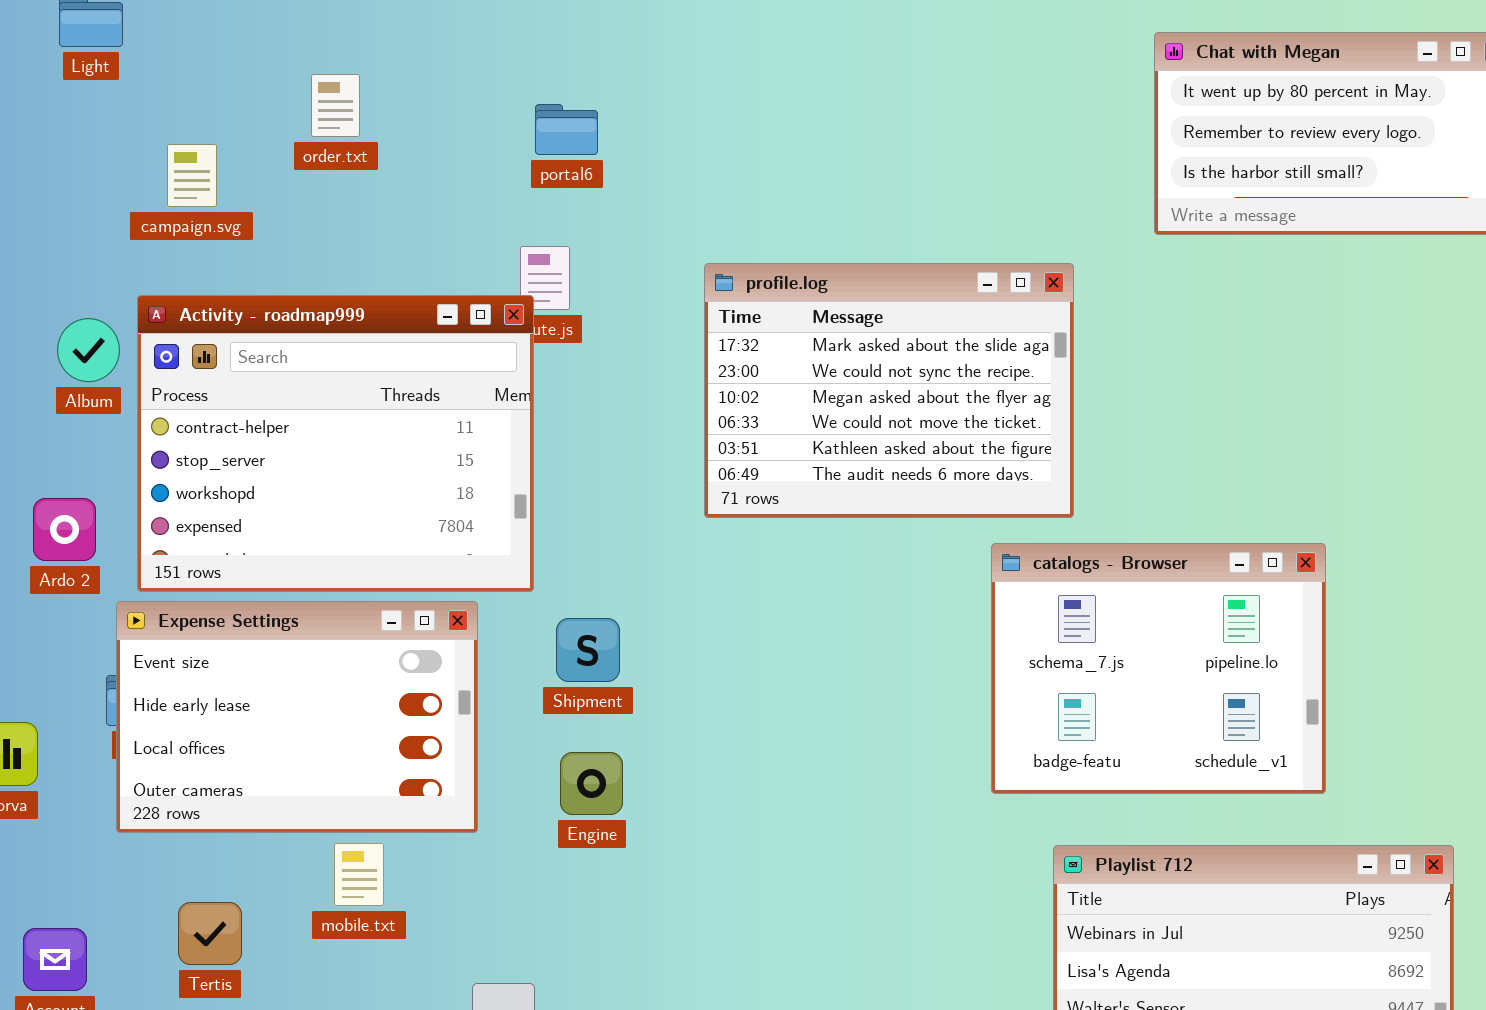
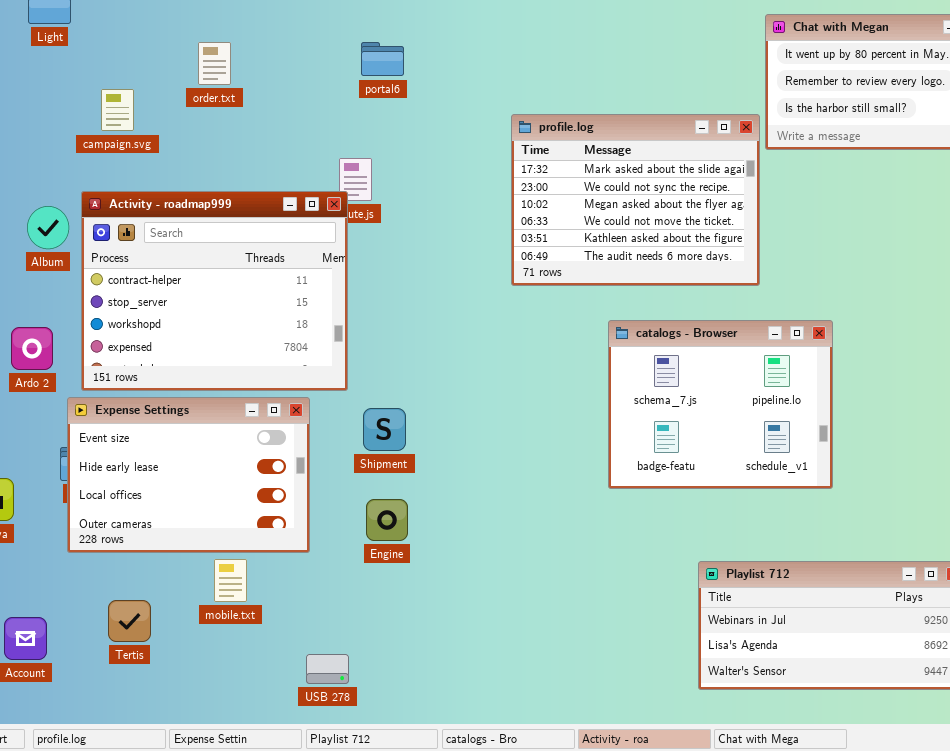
portal6: [535,104,598,155] -> [361,42,404,76], moved
profile.log: [704,263,1074,518] -> [511,114,760,286], moved
catalogs - Browser: [991,543,1326,794] -> [608,320,833,489], moved

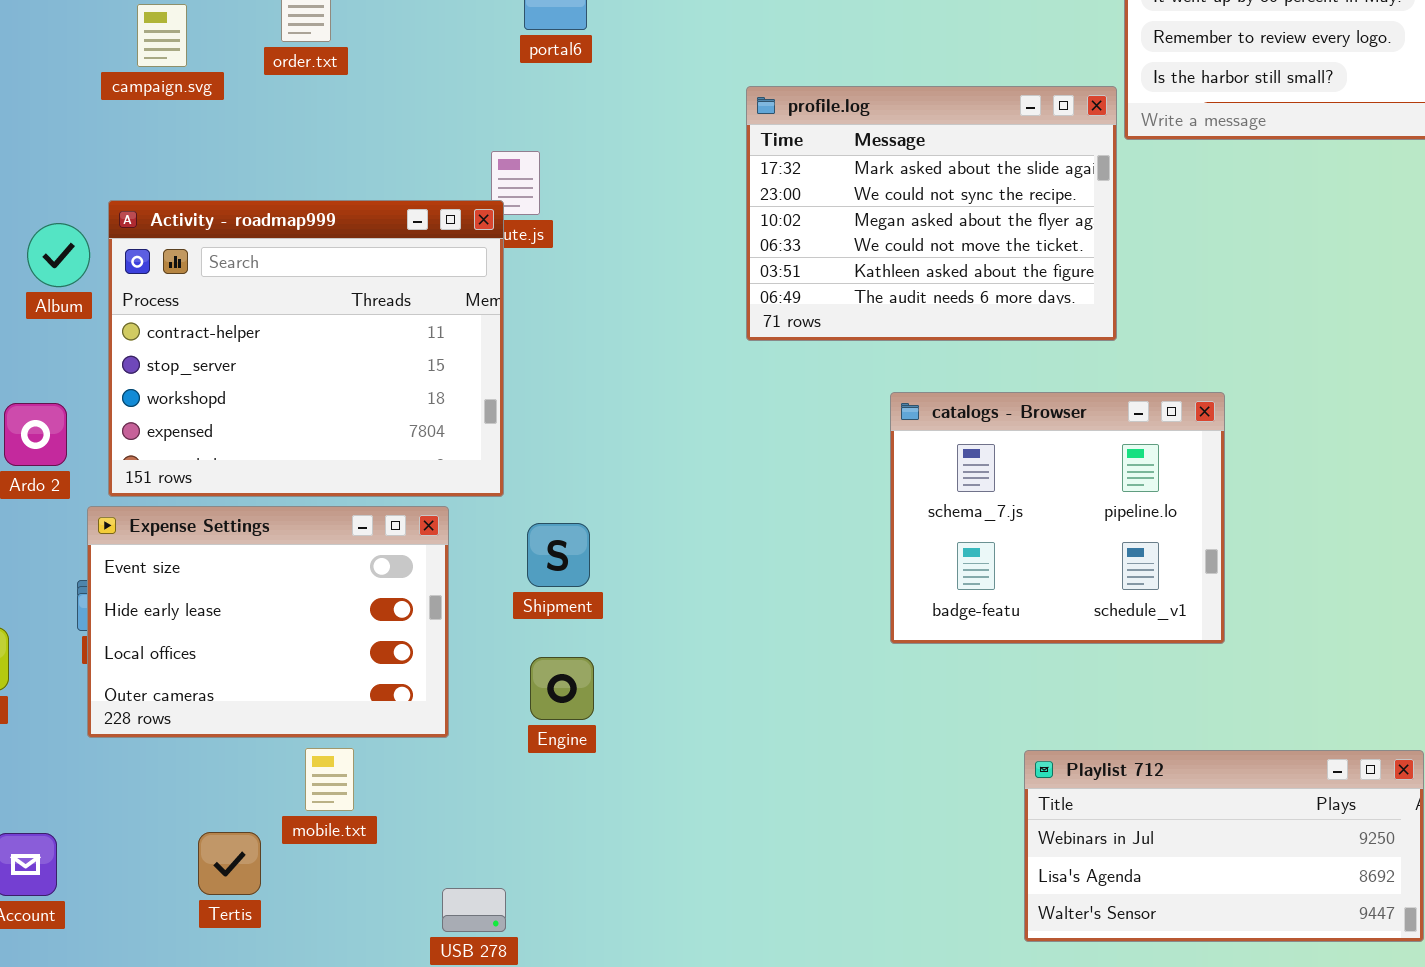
campaign.svg: [101,89,134,131] -> [137,4,187,67], moved
Tertis: [108,600,151,642] -> [198,832,261,895], moved

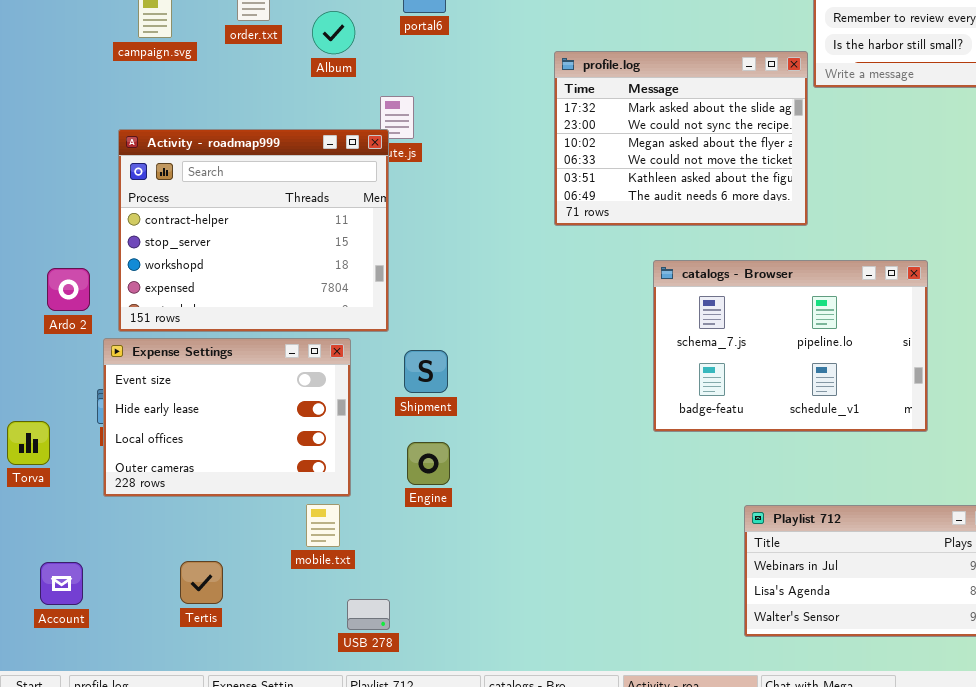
Album: [27,223,90,287] -> [312,11,355,54], moved
catalogs - Browser: [890,392,1225,644] -> [653,260,928,432], resized
mobile.txt: [305,748,354,811] -> [306,504,340,547], moved

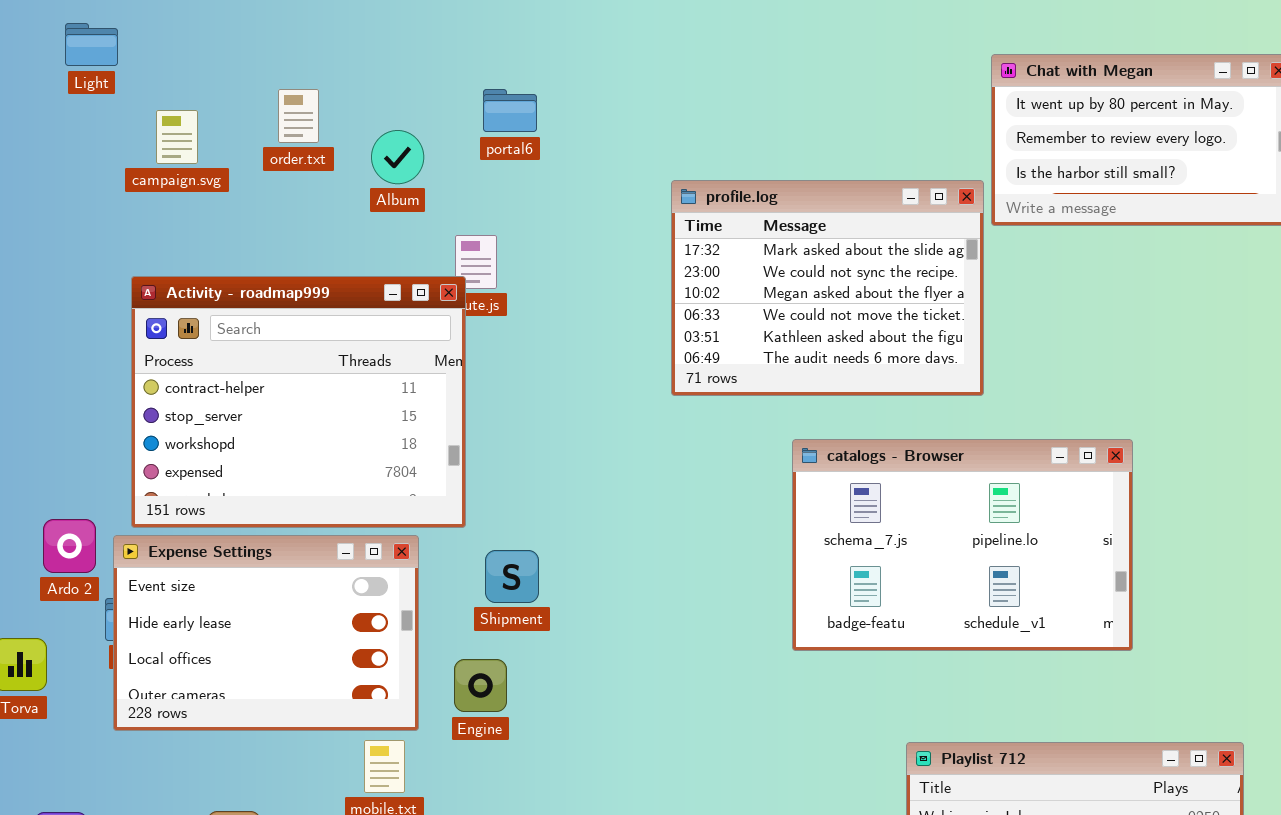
Ardo 2: [47,268,90,311] -> [43,519,96,573], moved
Engine: [407,442,450,485] -> [454,659,507,712], moved

